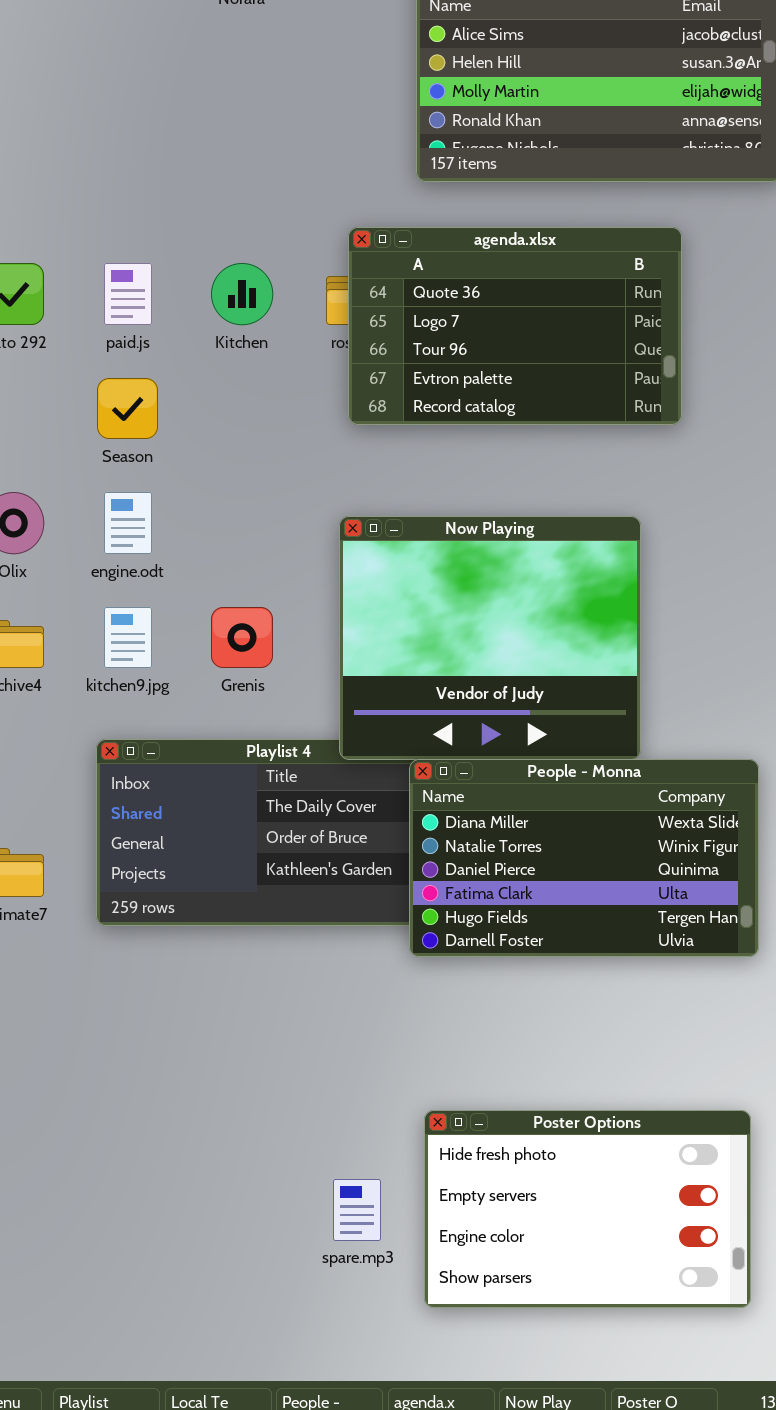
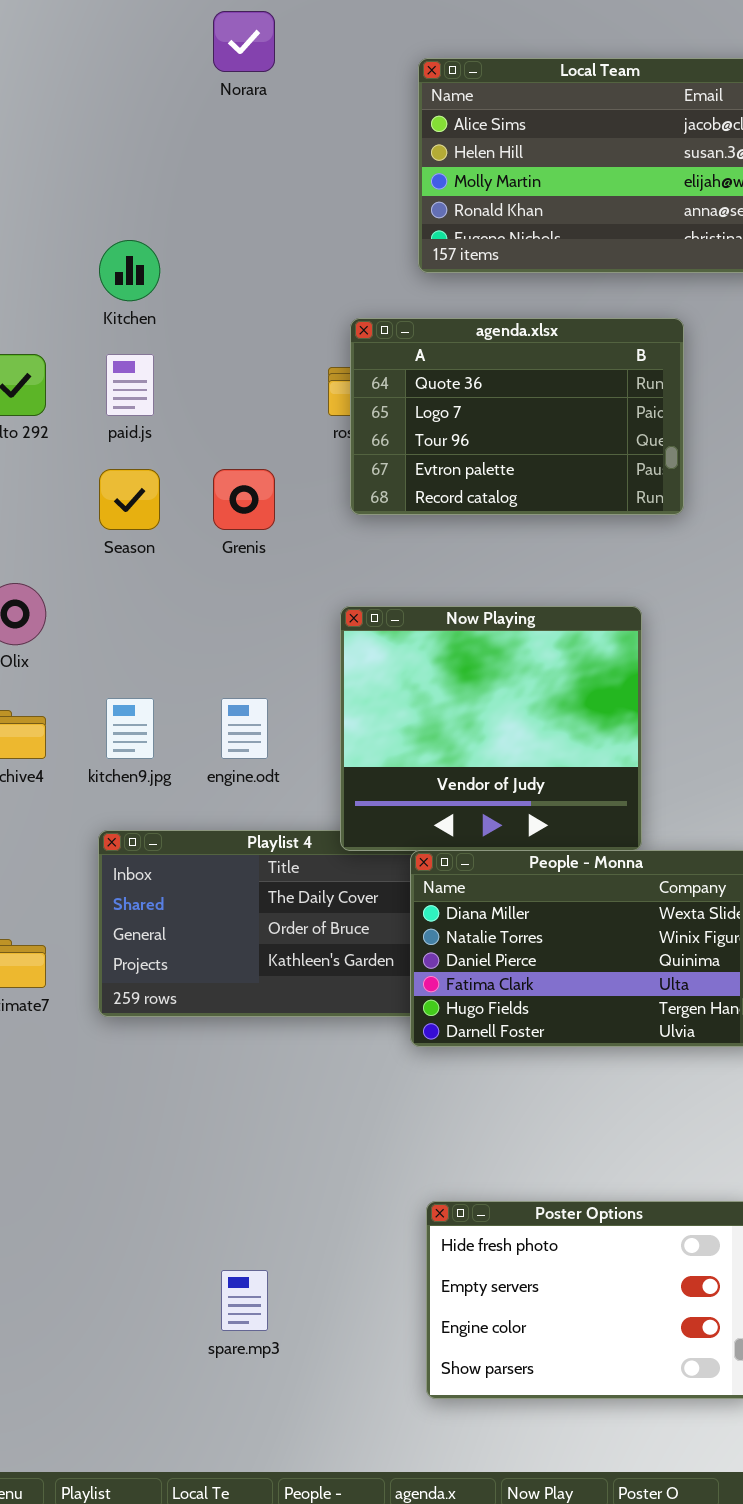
Kitchen: [211,263,273,325] -> [99,240,160,301], moved
engine.odt: [104,492,152,554] -> [221,698,268,759], moved
Grenis: [211,607,273,668] -> [213,469,275,530], moved
spare.mp3: [333,1179,381,1241] -> [221,1270,268,1331], moved

